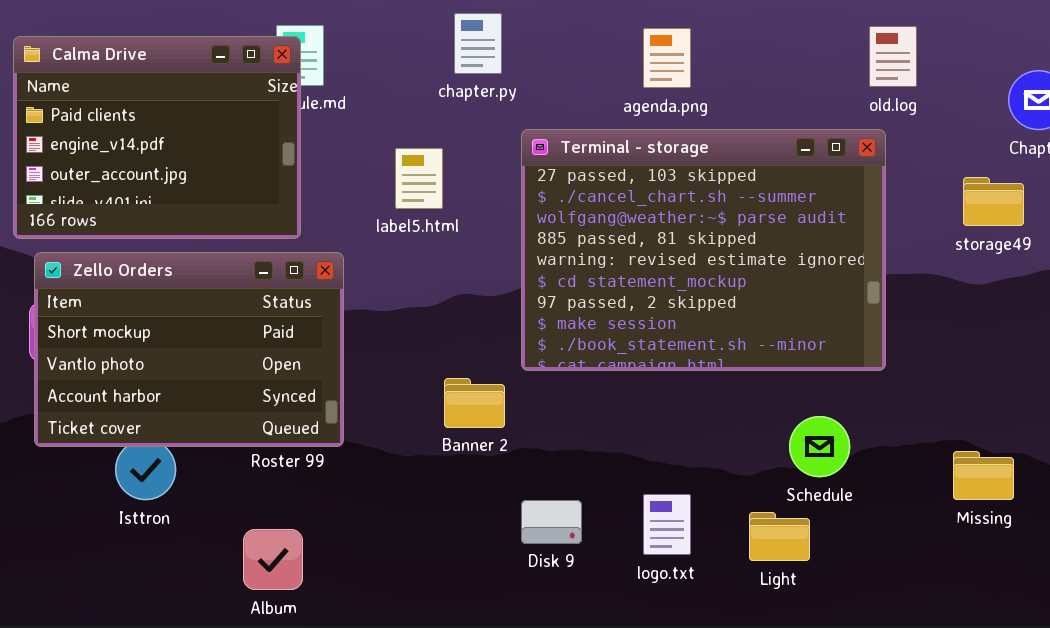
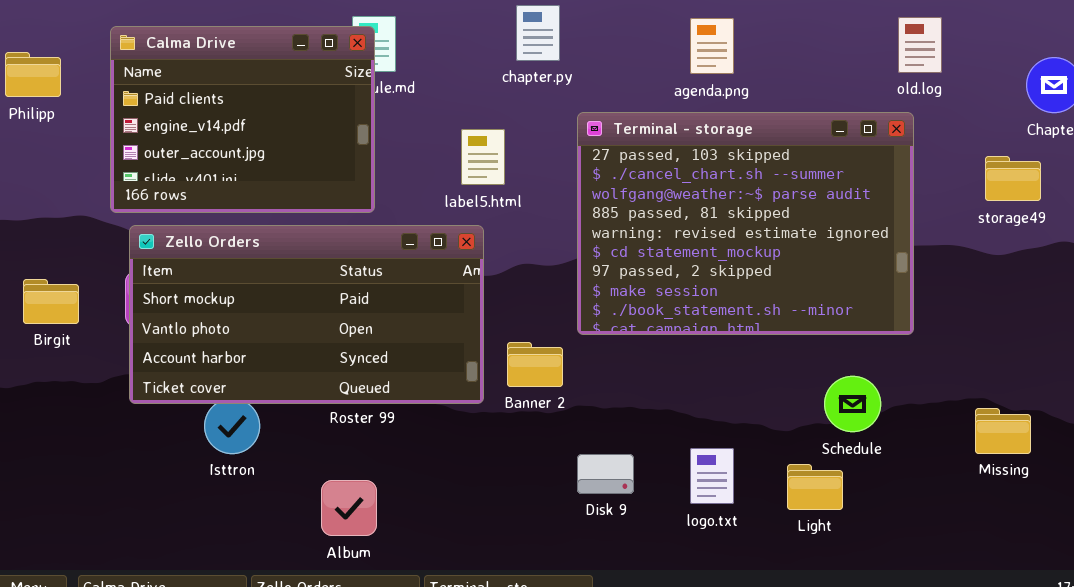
Zello Orders: [34,252,344,447] -> [129,225,484,404], resized

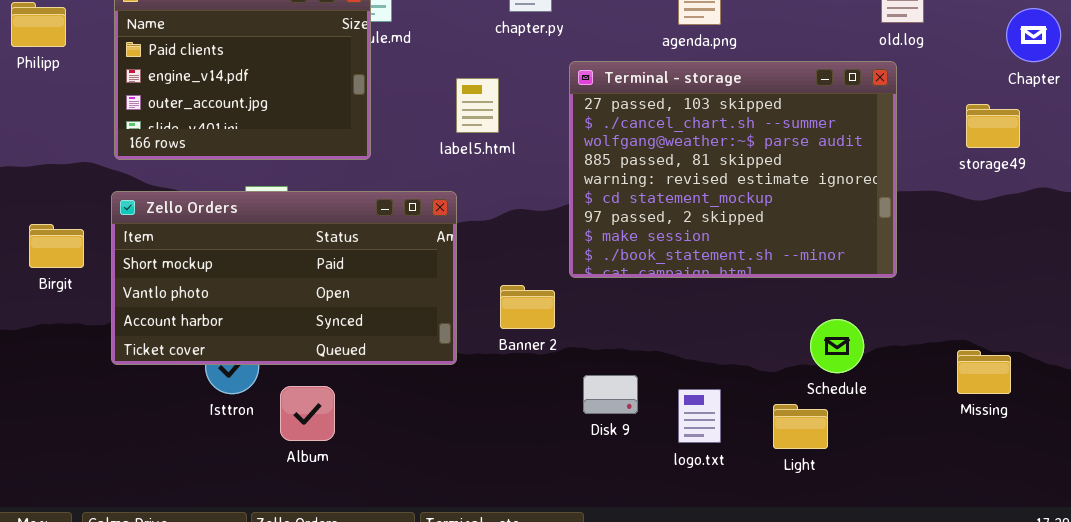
Zello Orders: [129,225,484,404] -> [111,191,457,365], moved
Disk 9: [577,454,634,494] -> [583,375,638,414], moved
Album: [321,480,377,536] -> [280,386,335,441], moved

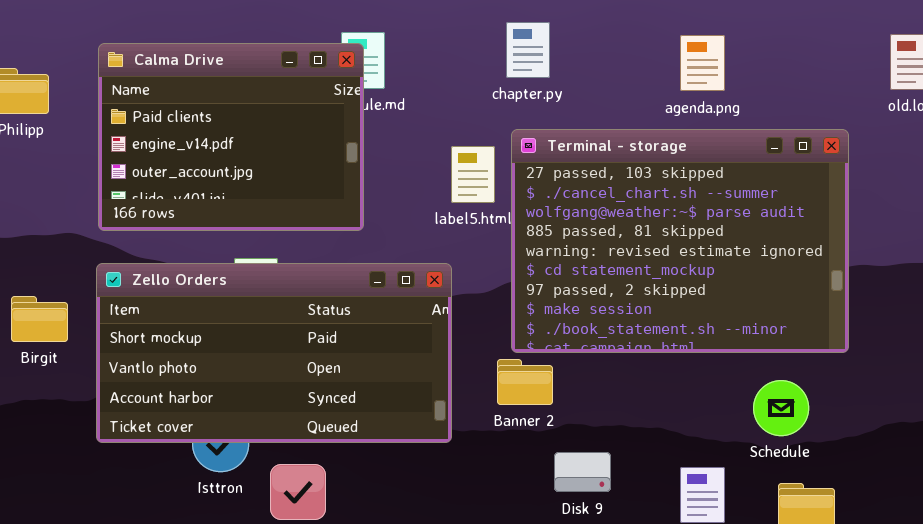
Terminal - storage: [569,61,897,278] -> [511,129,849,353], moved
Schedule: [810,319,864,373] -> [753,380,809,436], moved
Disk 9: [583,375,638,414] -> [554,452,611,492], moved

